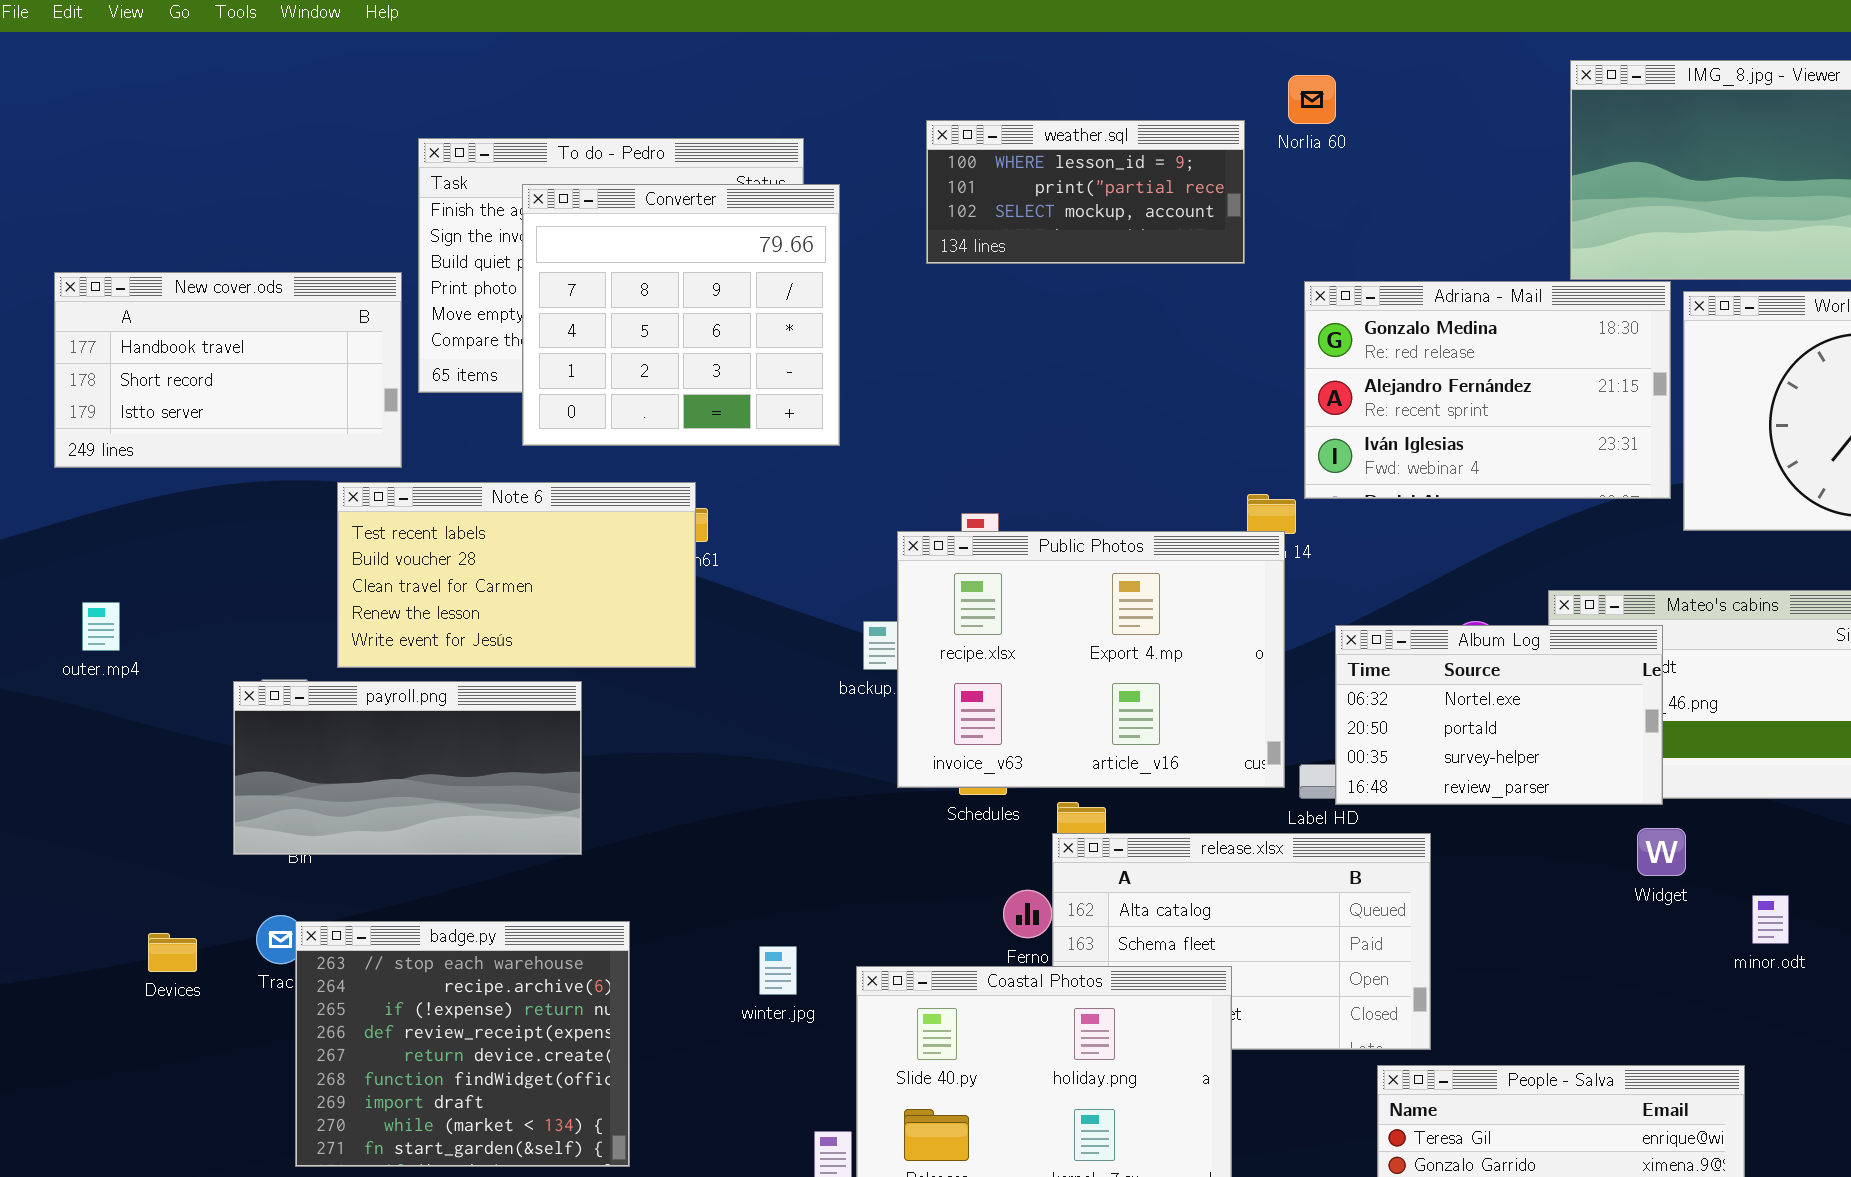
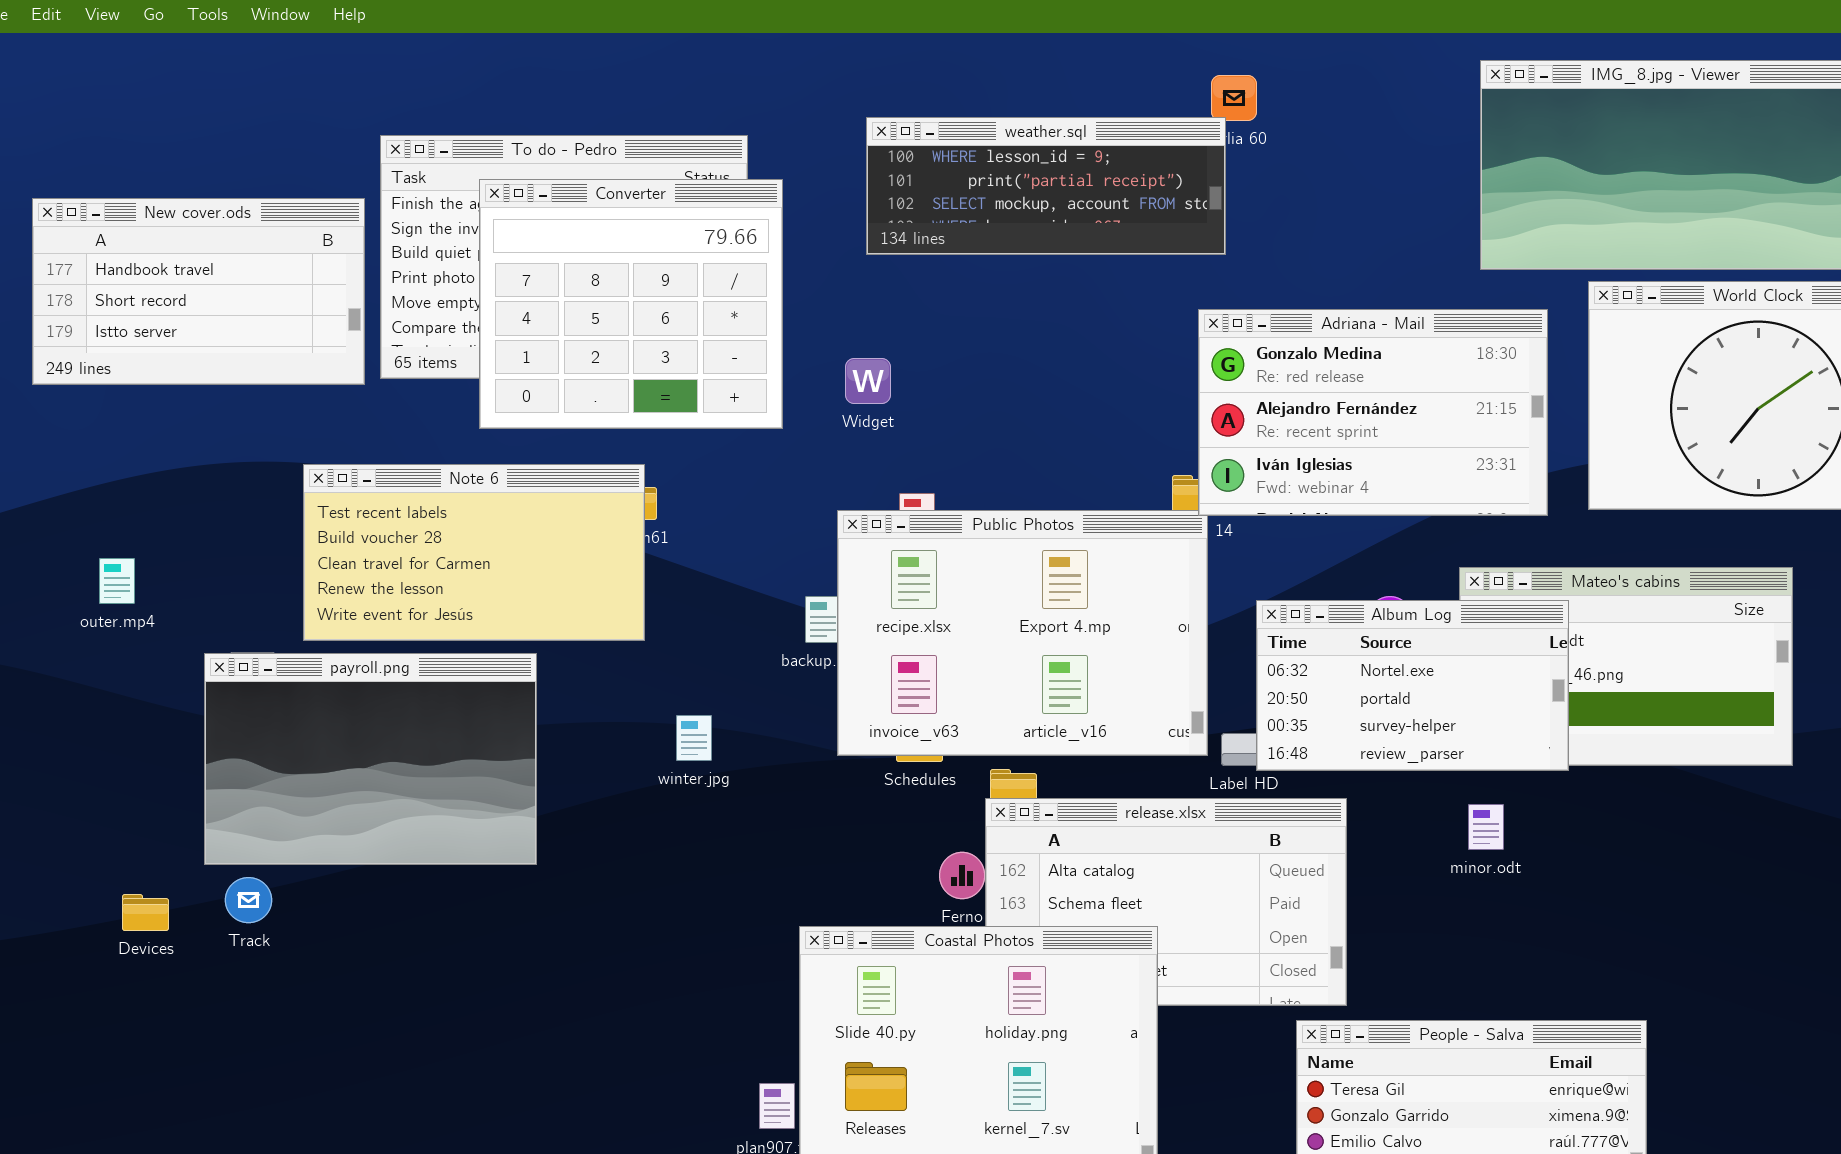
weather.sql: [926,120,1245,264] -> [866,117,1226,255], resized
New cover.ods: [54,272,402,468] -> [32,198,365,385], moved
Adriana - Mail: [1304,281,1671,499] -> [1198,309,1548,516], moved
outer.mp4: [82,602,120,651] -> [99,558,135,604], moved
payroll.png: [233,681,582,855] -> [204,653,537,865], resized
Widget: [1637,828,1686,876] -> [845,358,891,404], moved
minor.odt: [1752,895,1789,944] -> [1468,804,1504,850], moved
badge.py: [295,921,630,1167] -> none, closed
winter.jpg: [759,946,797,995] -> [676,715,712,761], moved

